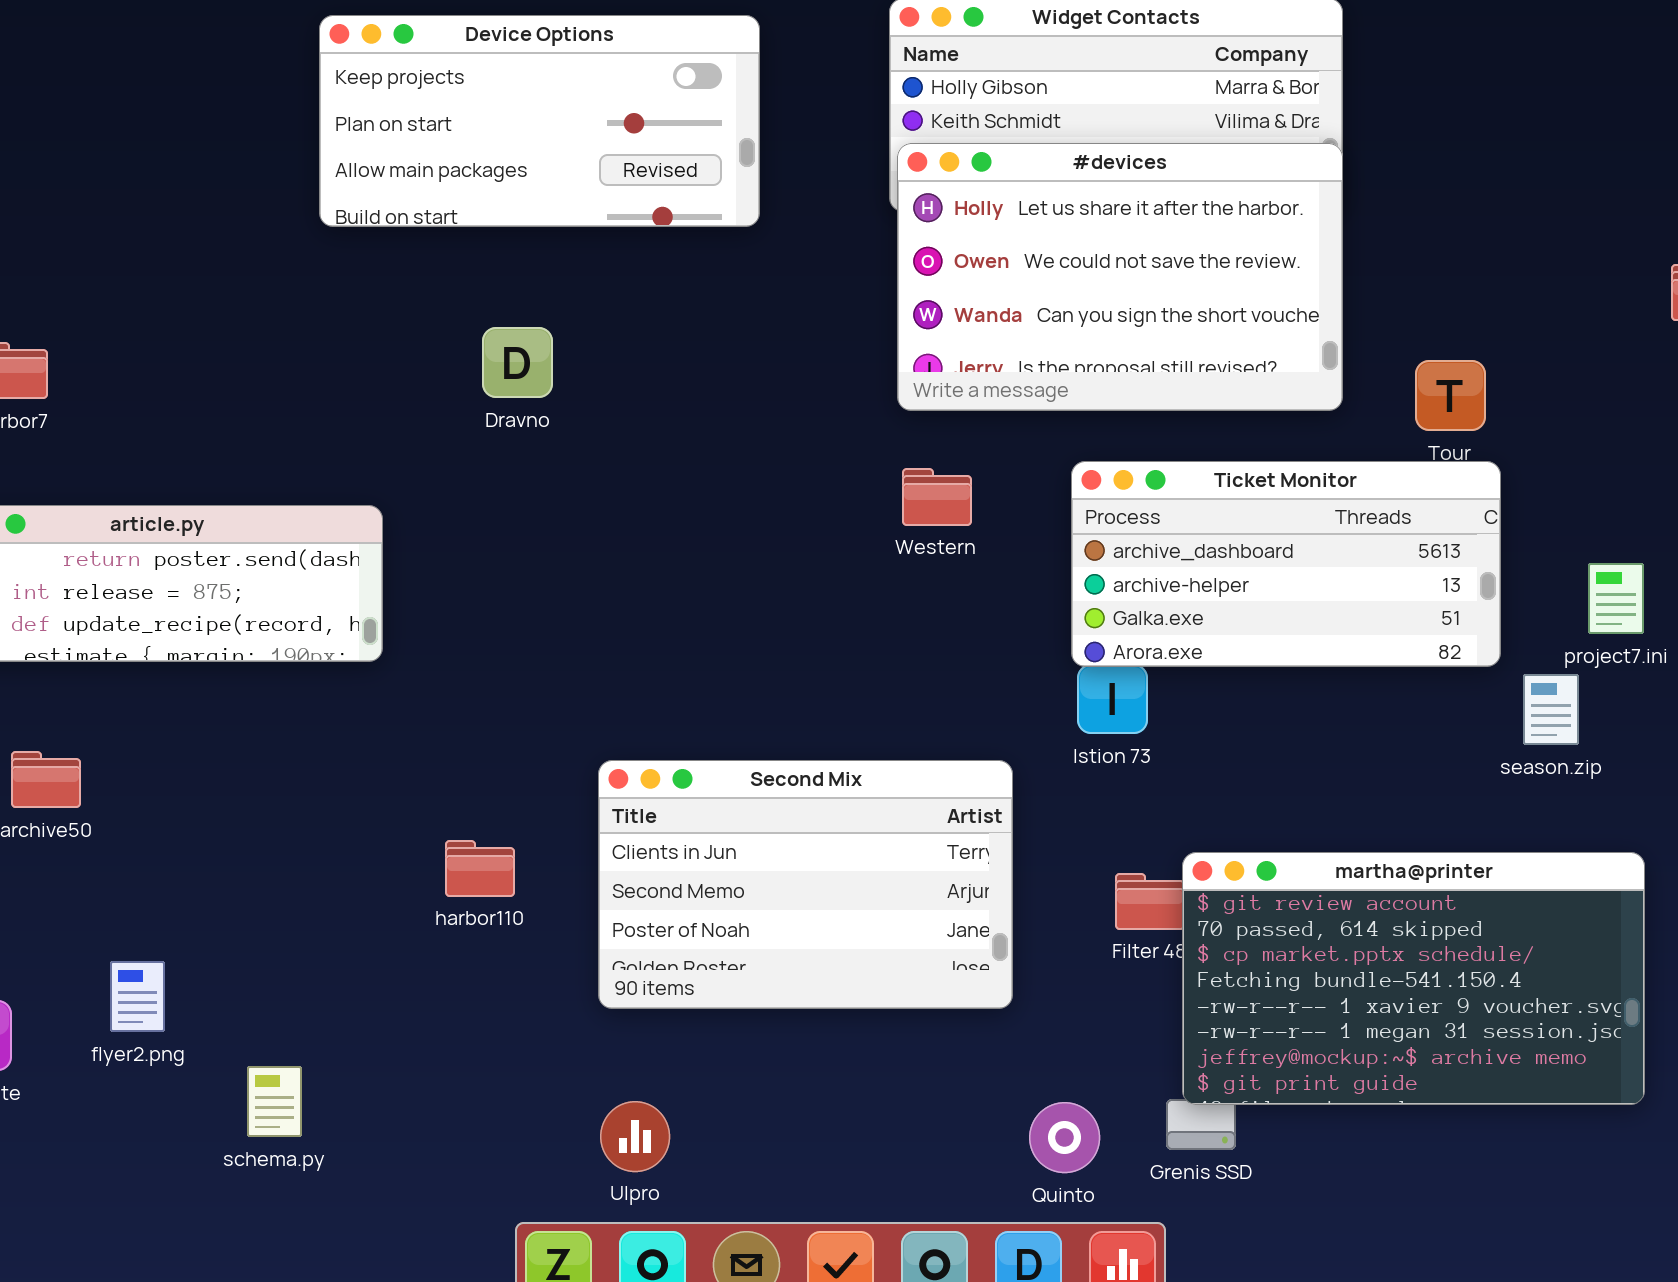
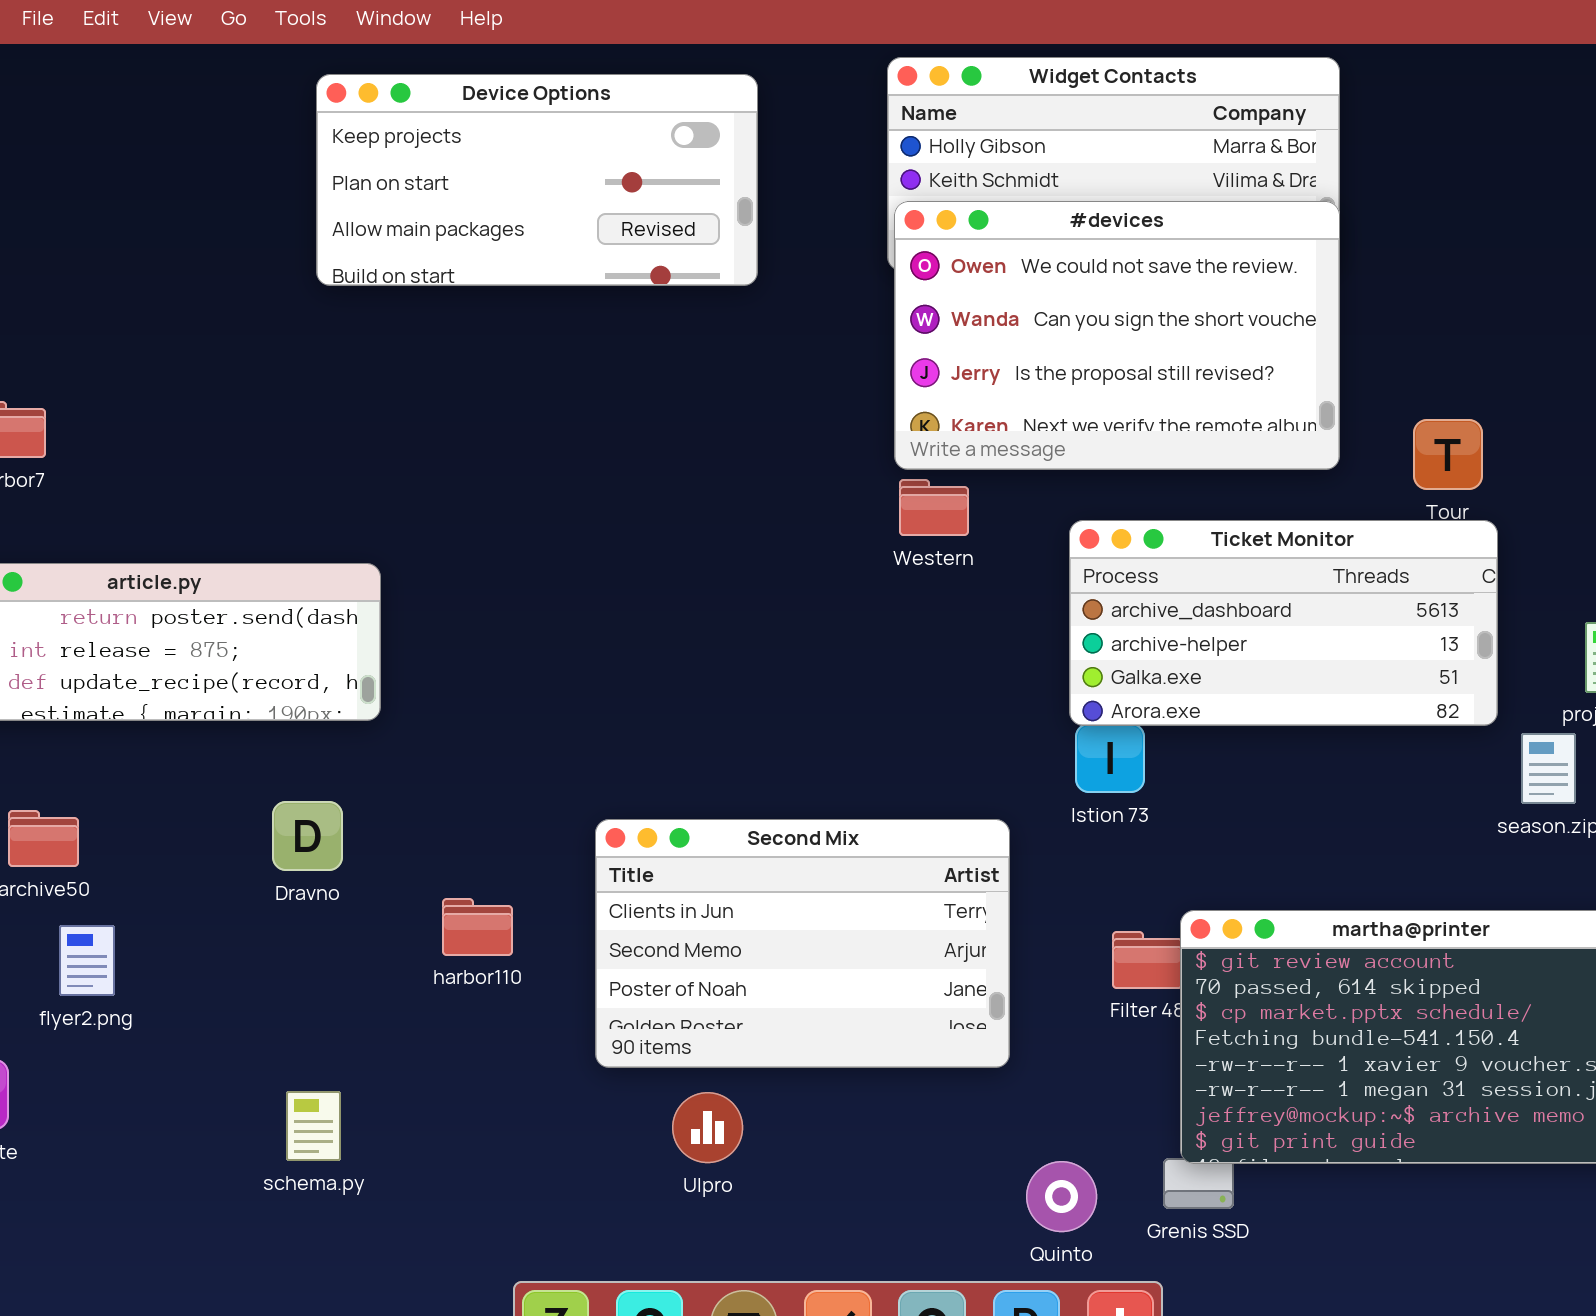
#devices: [897,143,1343,411] -> [894,201,1340,470], scrolled down 1 row
Dravno: [482,327,553,398] -> [272,801,343,871], moved
Western: [902,468,972,526] -> [899,479,969,536], moved
flyer2.png: [110,961,165,1032] -> [59,925,115,996], moved
schema.py: [247,1066,302,1137] -> [286,1091,341,1161], moved
Ulpro: [600,1101,670,1172] -> [672,1092,743,1163], moved

